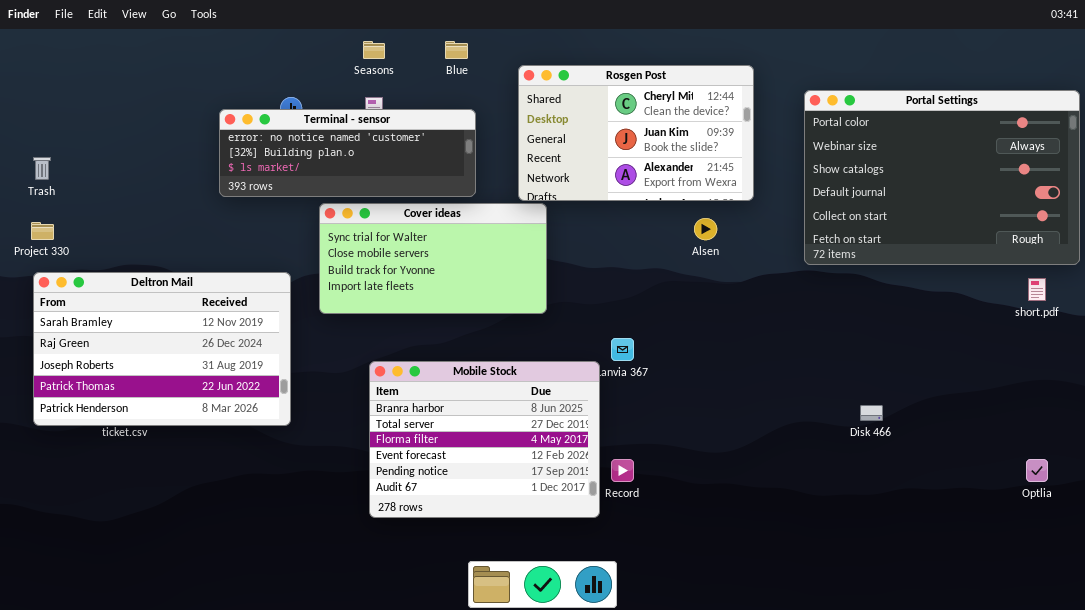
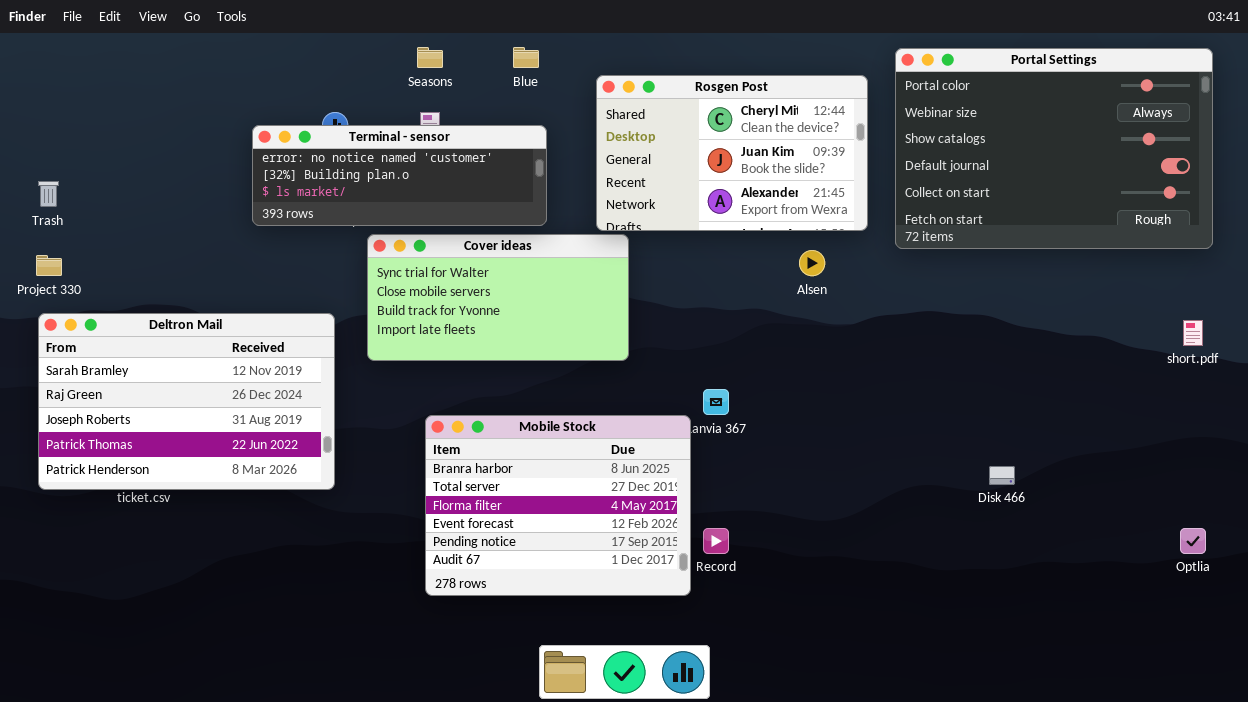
Portal Settings: [804,90,1080,265] -> [895,48,1213,249], moved

